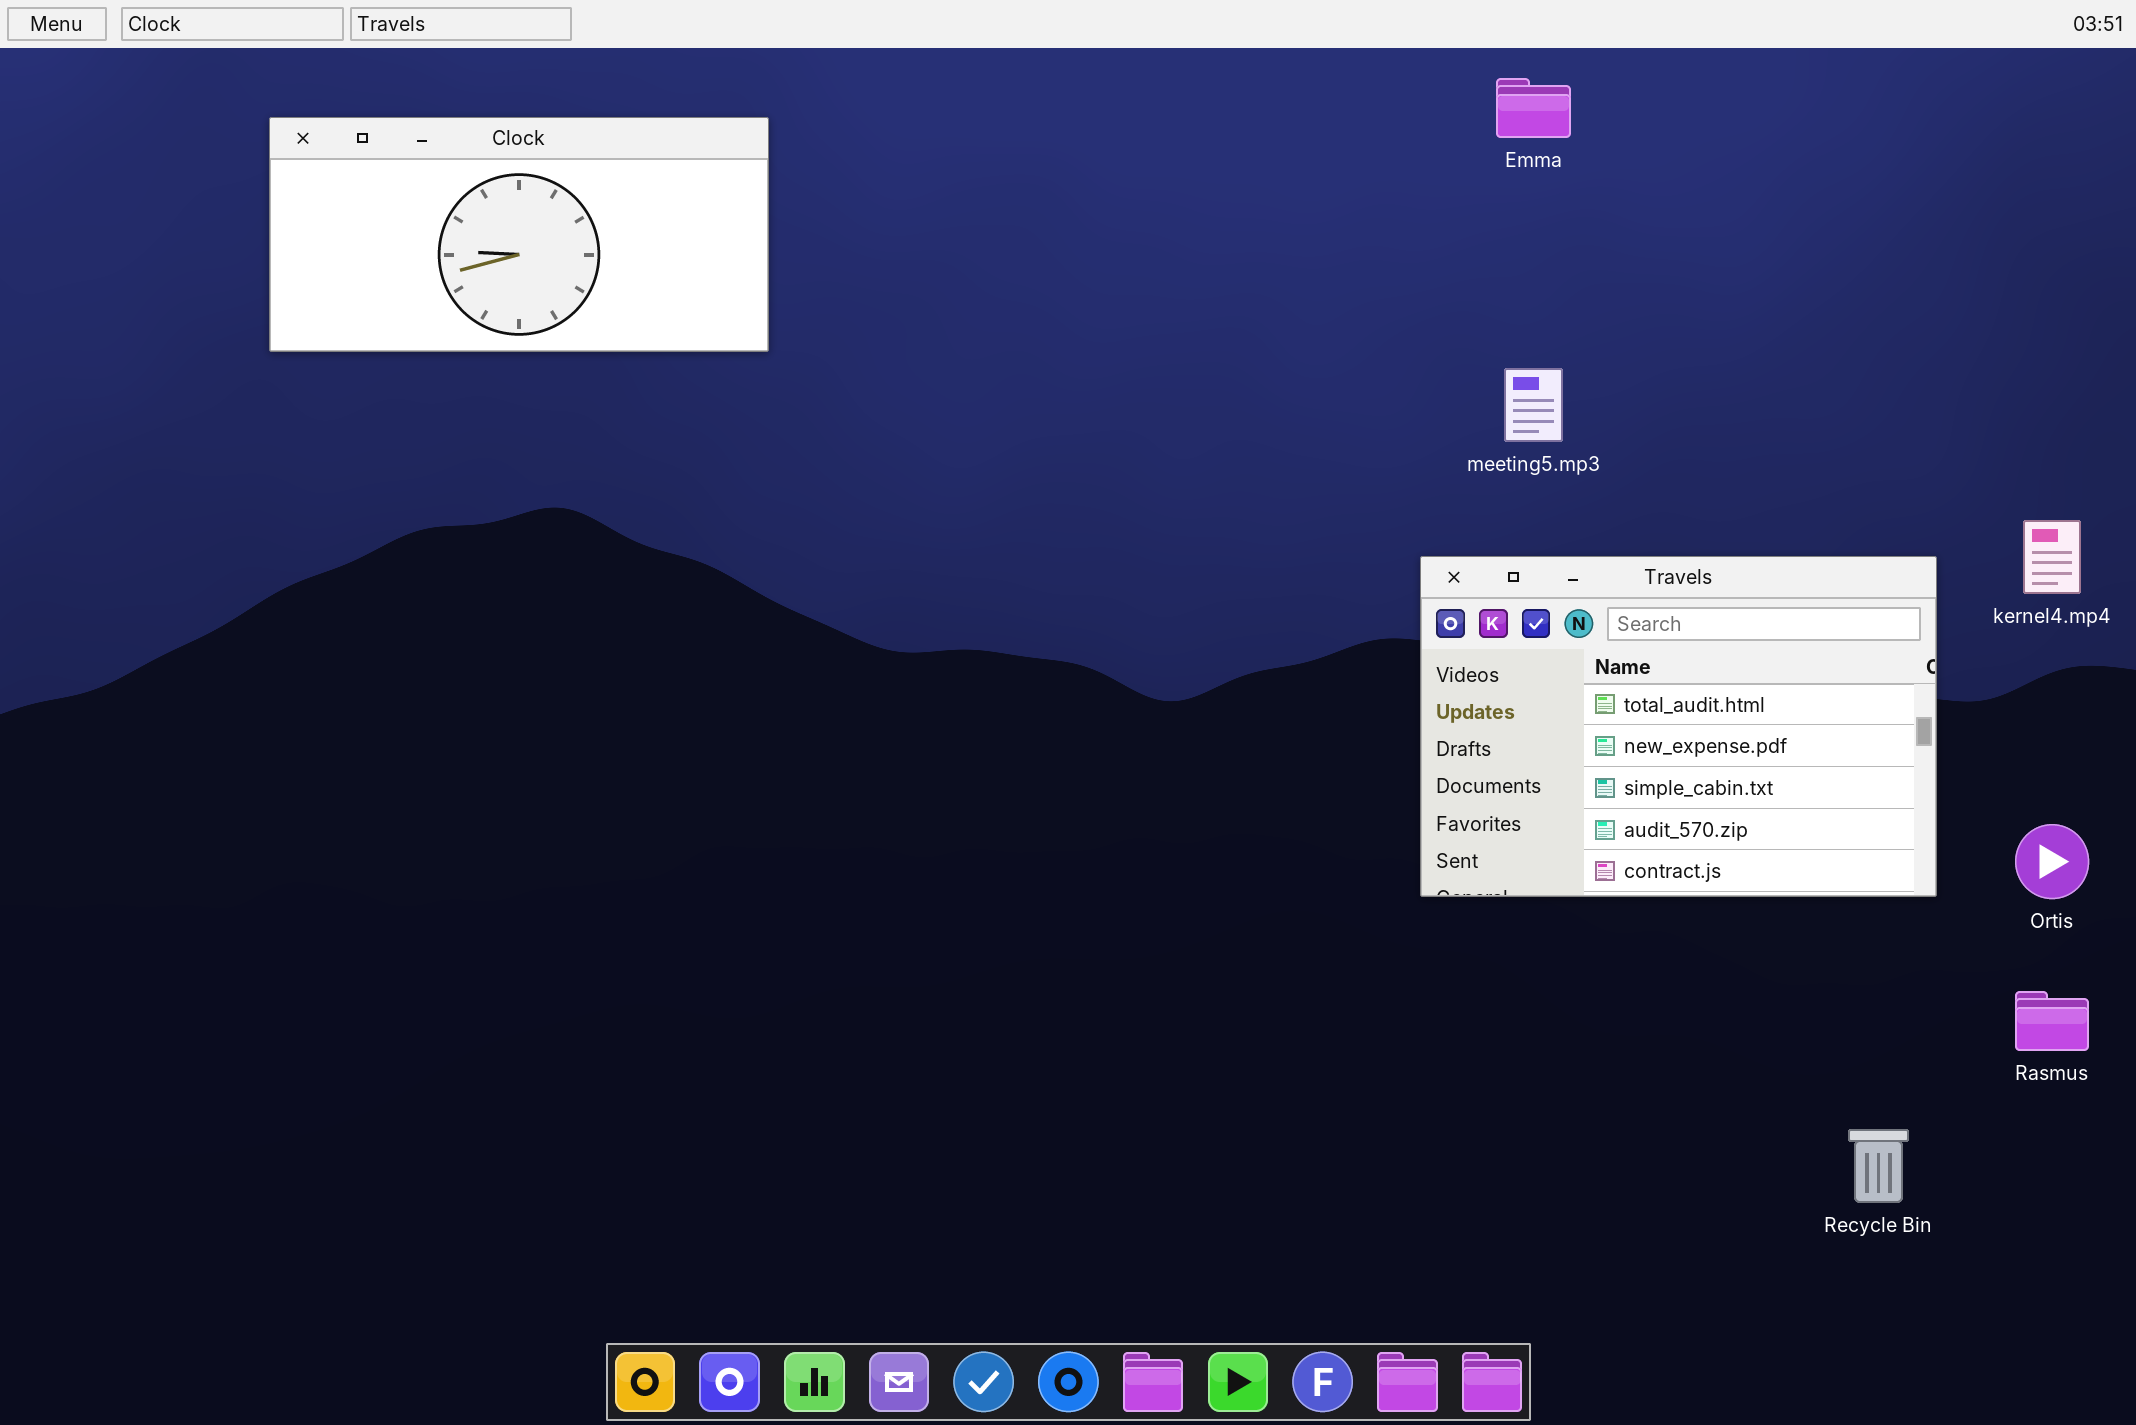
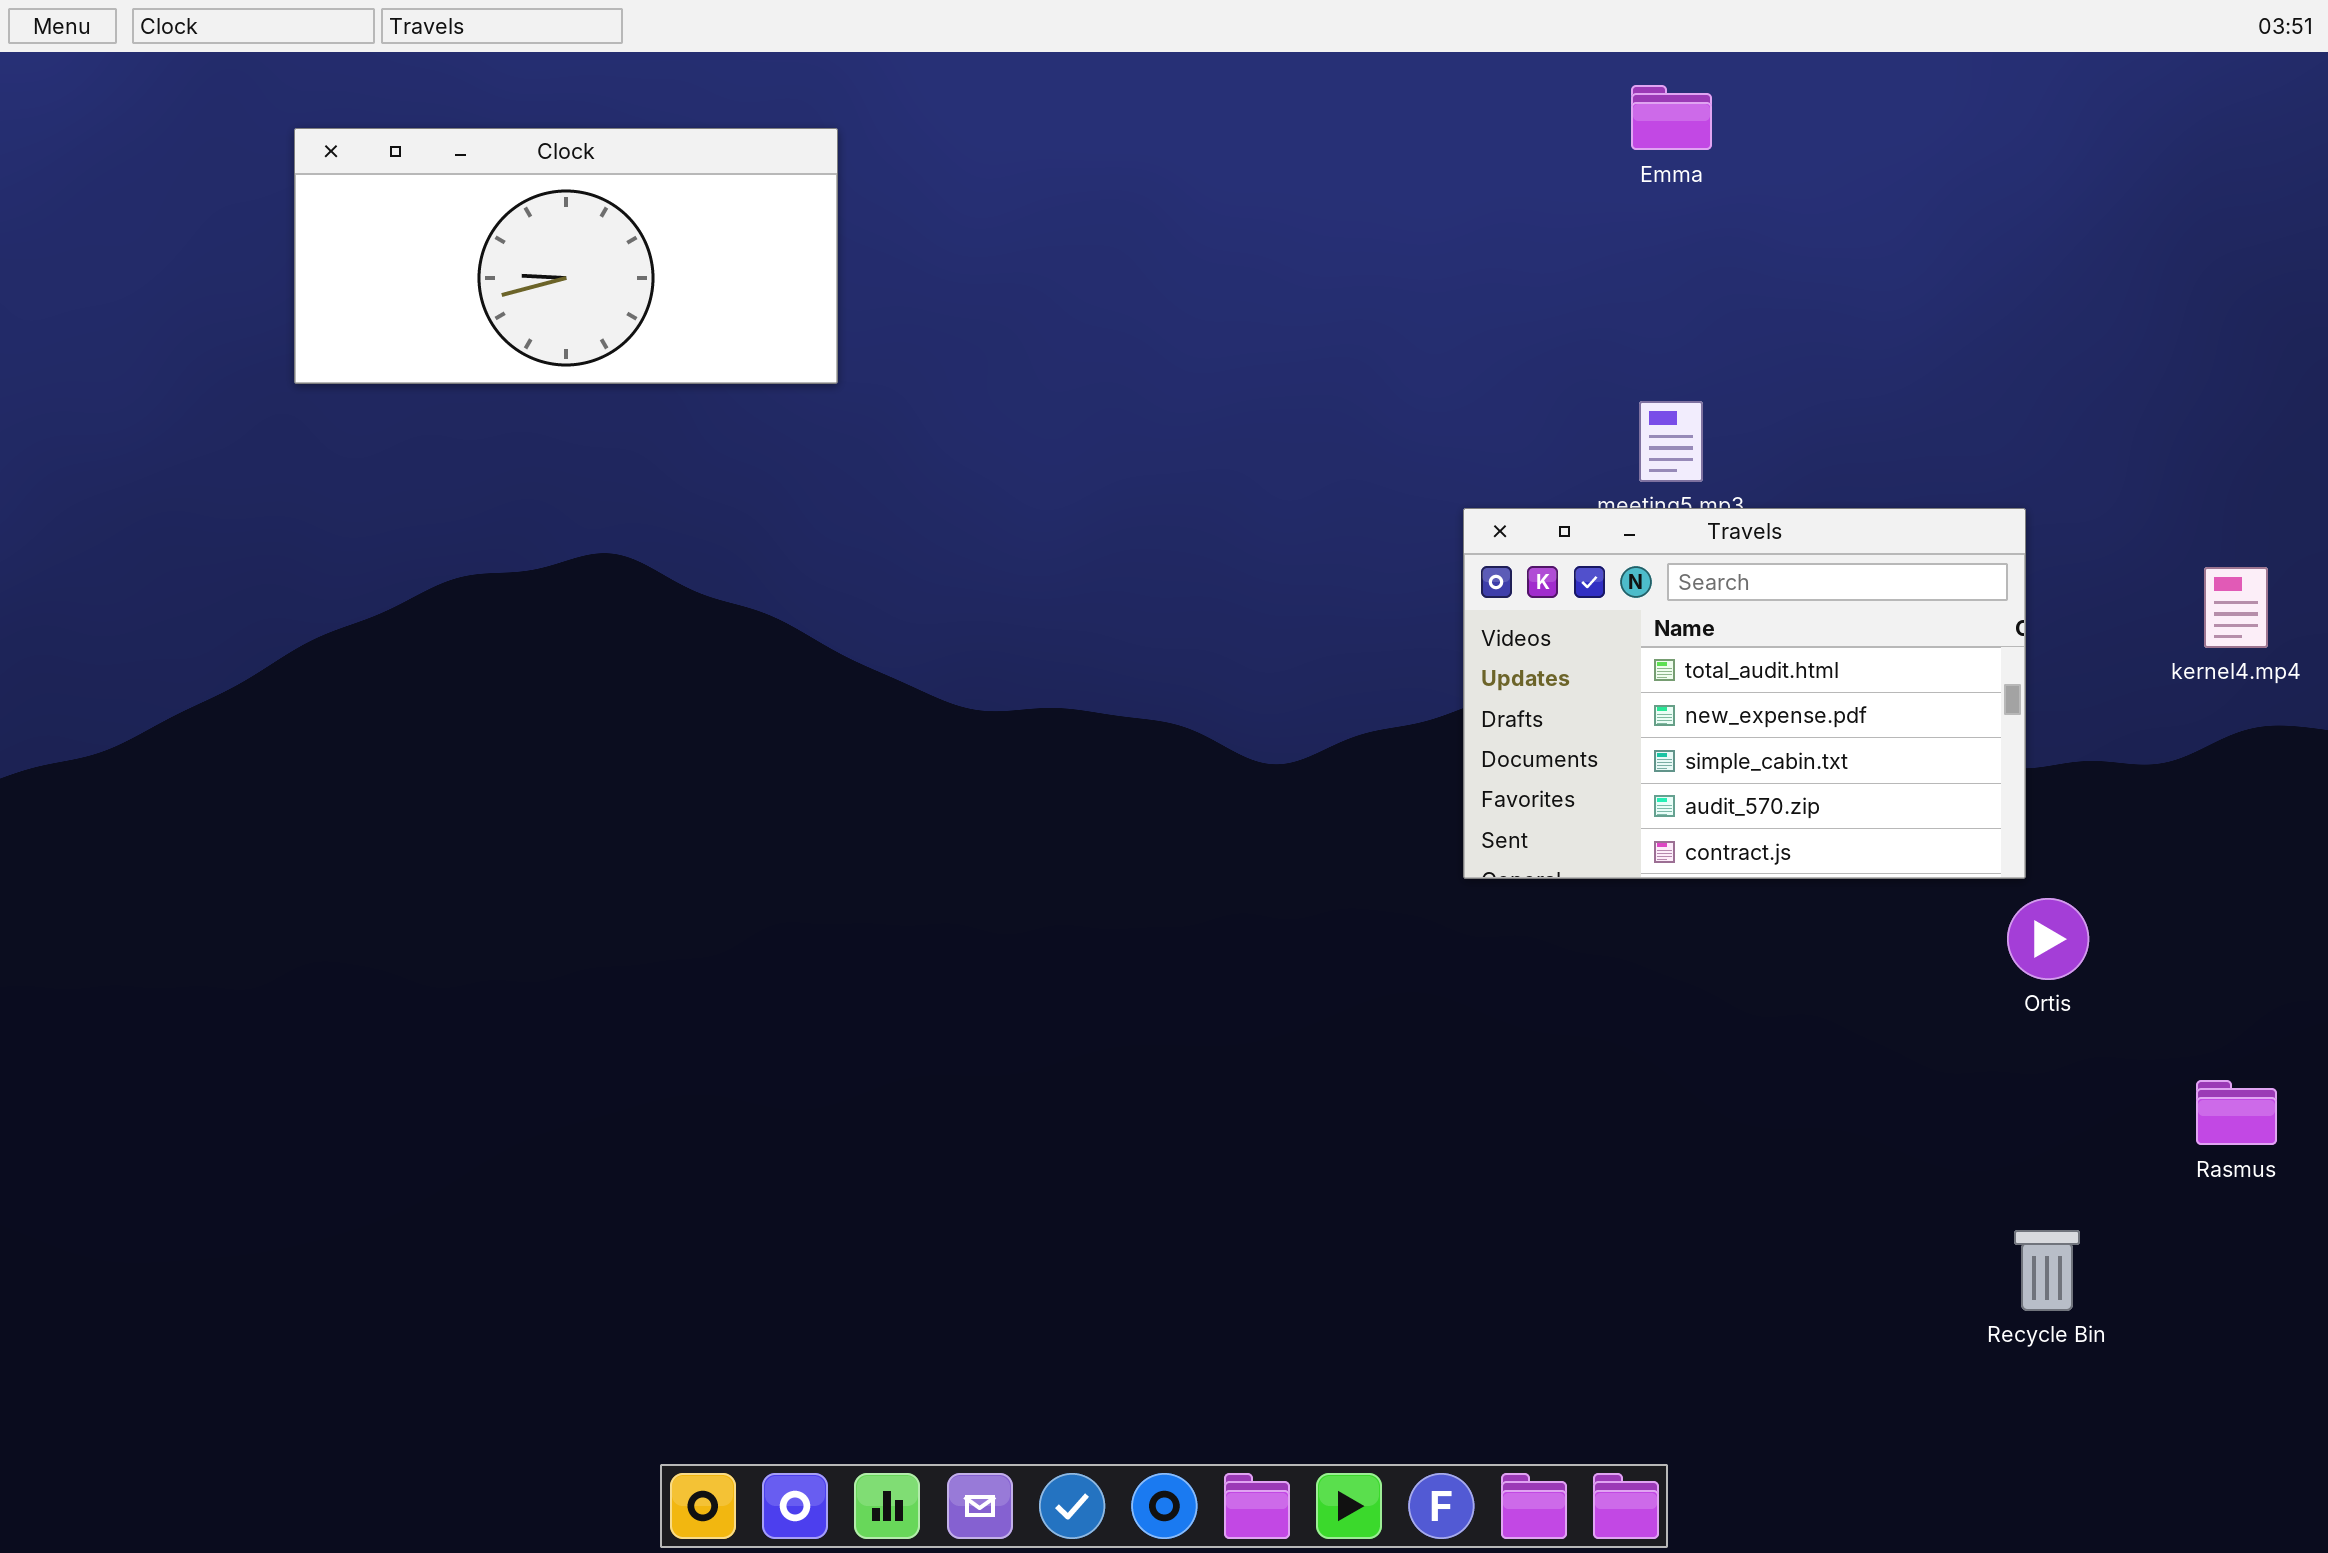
Travels: [1420,556,1937,897] -> [1463,508,2026,879], moved
Ortis: [2015,824,2089,899] -> [2007,898,2089,980], moved

